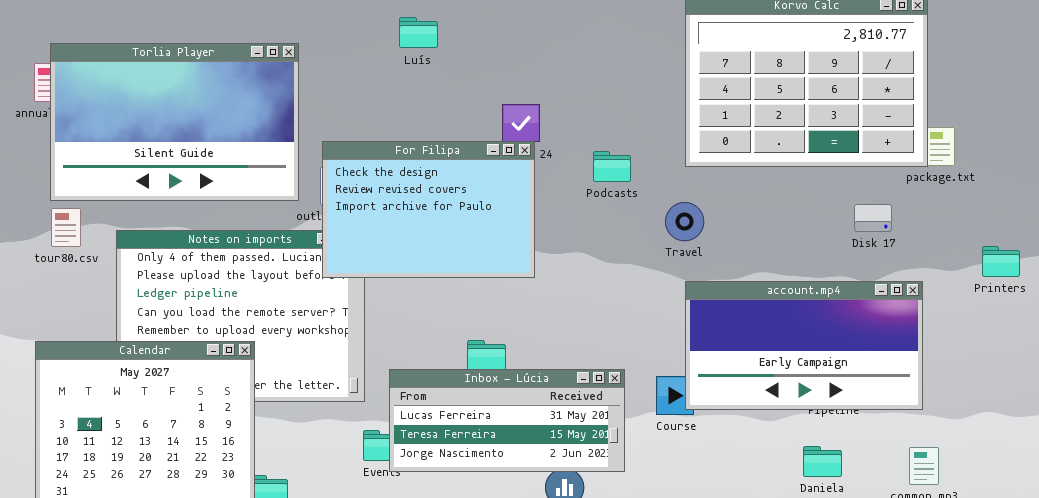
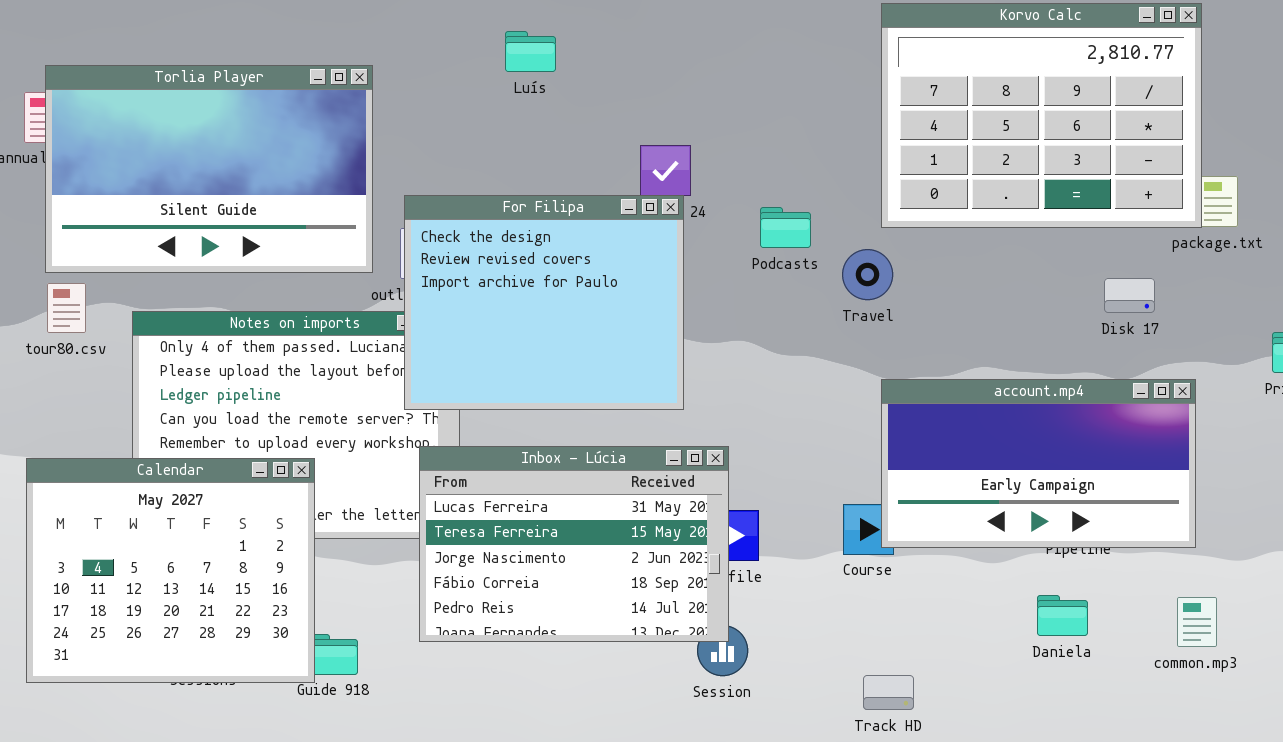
For Filipa: [322,141,535,278] -> [404,195,684,410], resized
Travel: [665,202,704,241] -> [842,249,893,300], moved
Inbox - Lúcia: [389,369,625,472] -> [419,446,729,642], moved, resized

